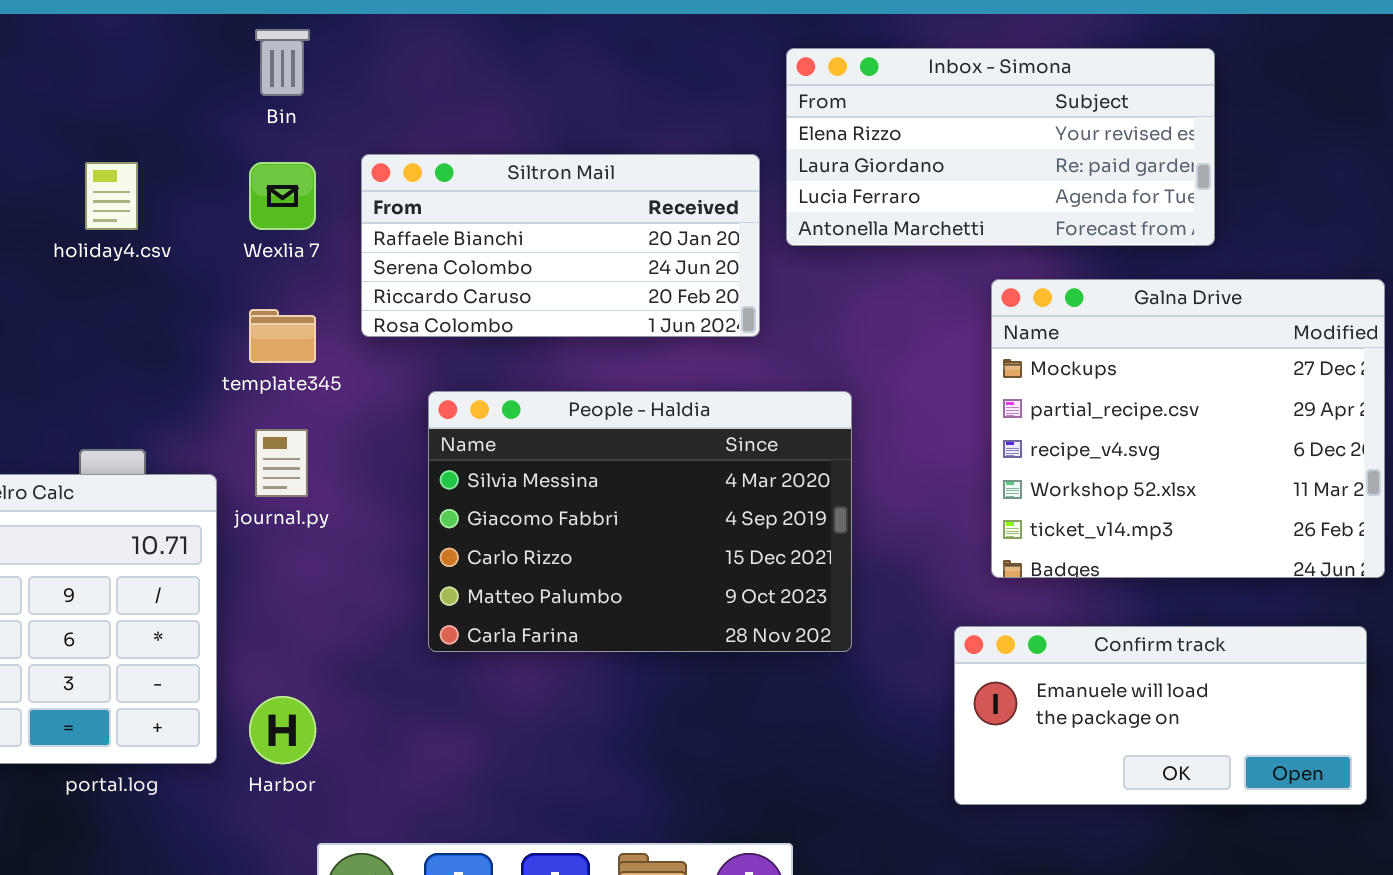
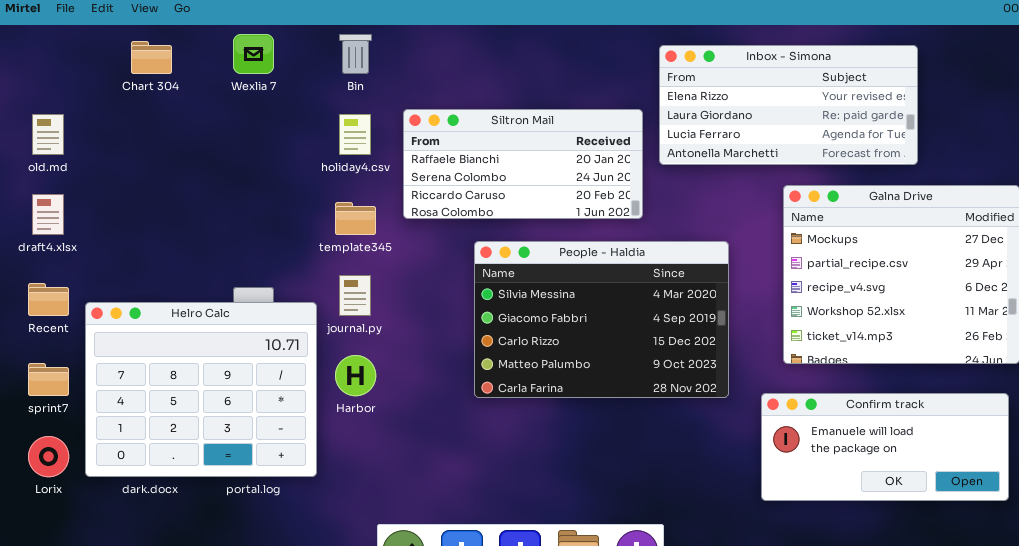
holiday4.csv: [85,162,138,230] -> [339,114,371,155], moved
Wexlia 7: [249,162,316,230] -> [233,34,274,74], moved
People - Haldia: [428,391,852,652] -> [474,241,729,398], moved
Harbor: [249,696,316,764] -> [335,355,376,396], moved

